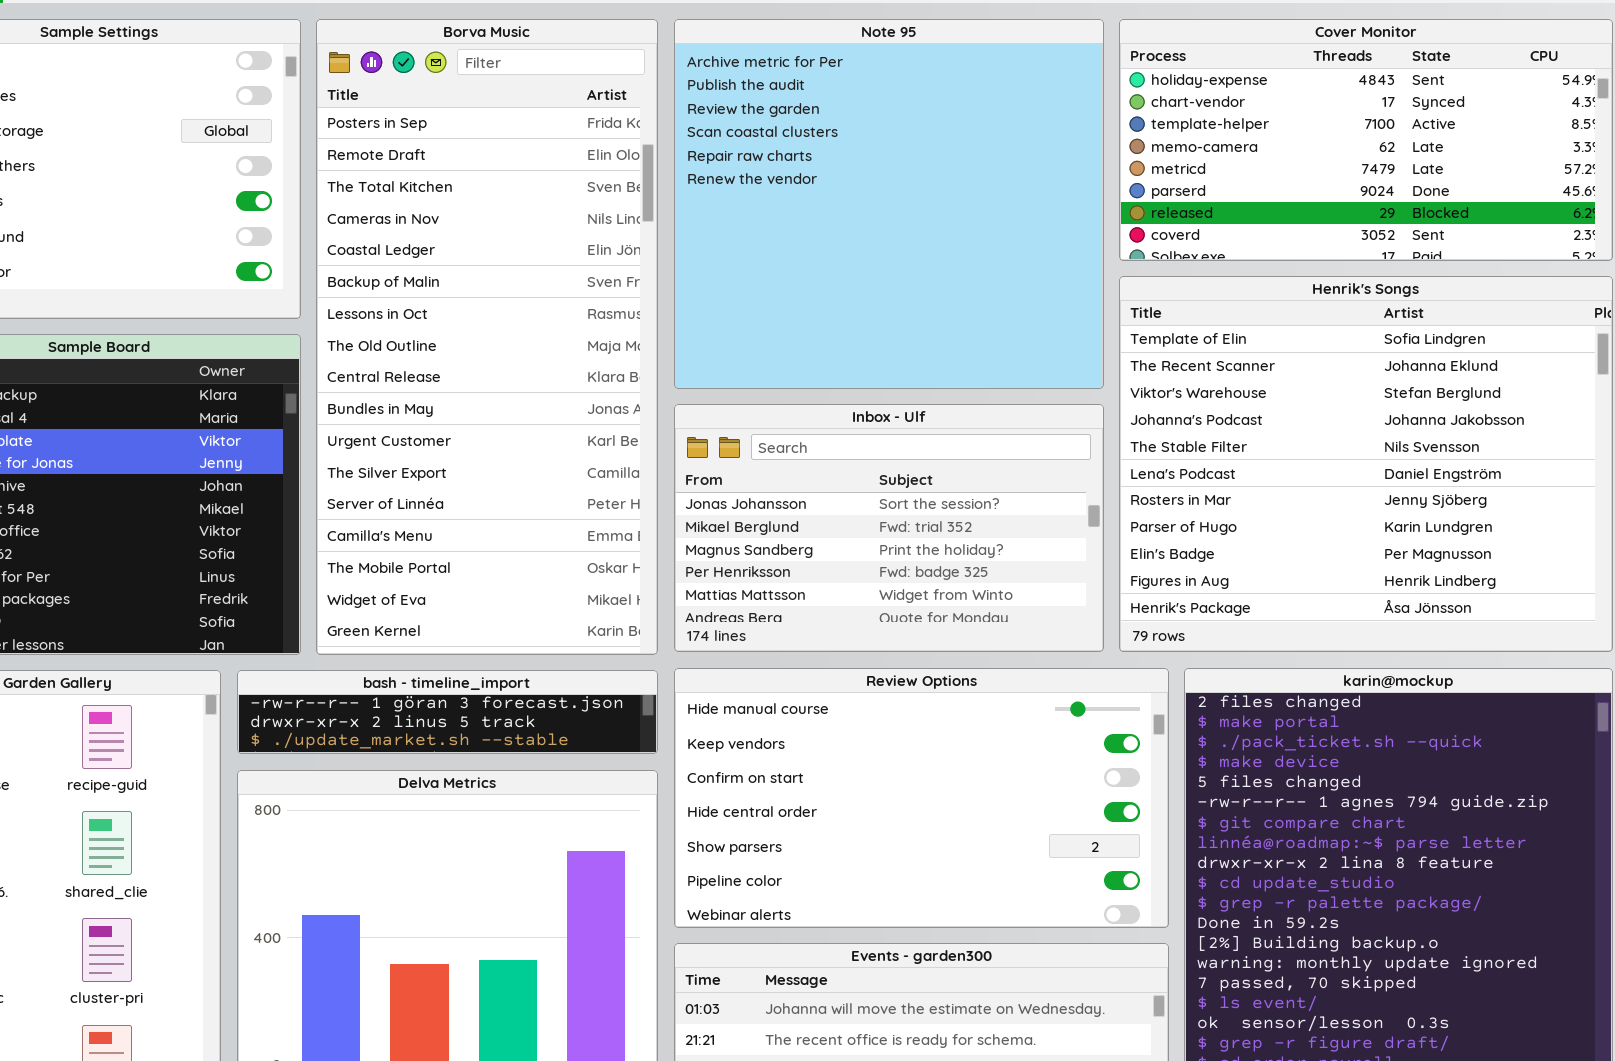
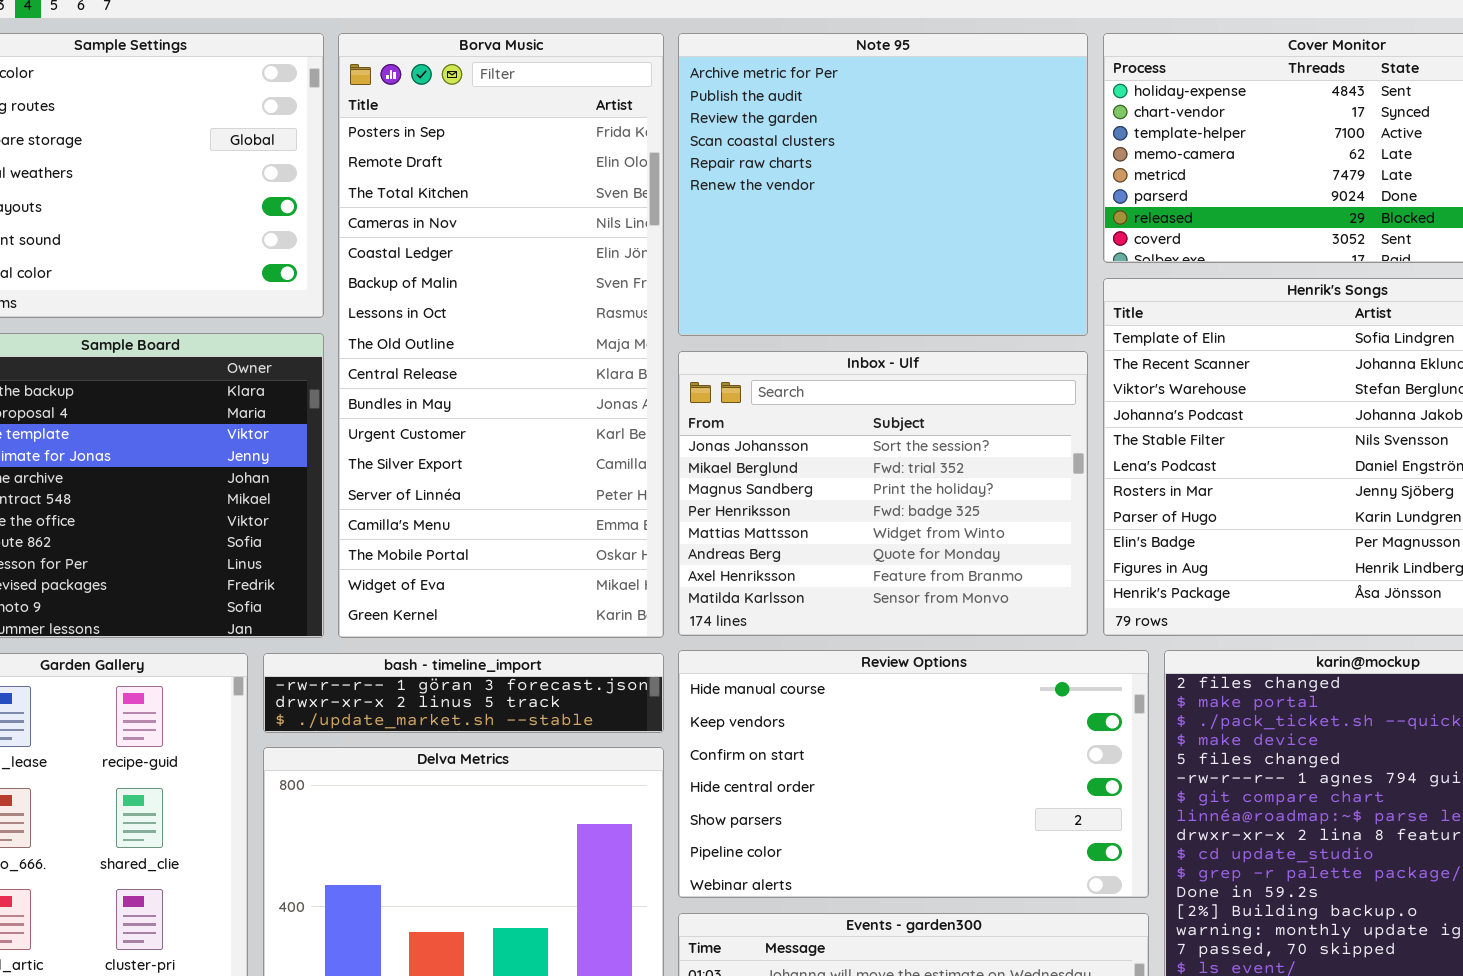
Note 95: [674,19,1104,389] -> [678,33,1088,336], resized
Inbox - Ulf: [674,404,1104,652] -> [678,351,1088,636], resized

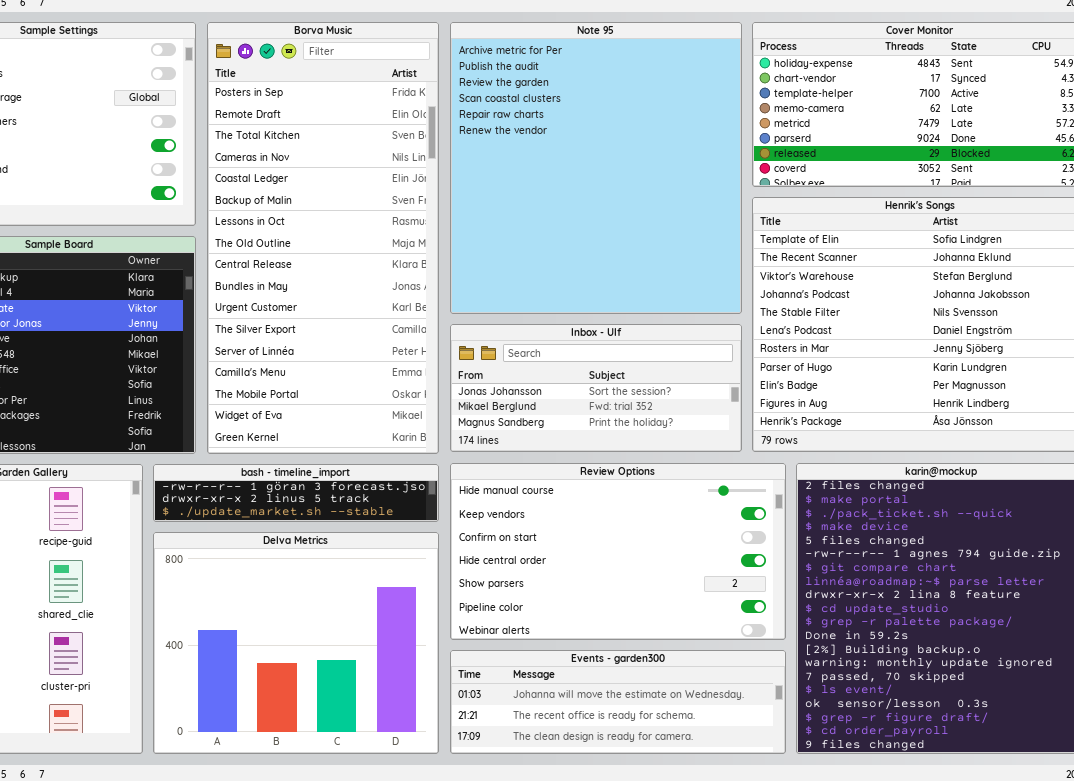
Note 95: [678,33,1088,336] -> [450,22,742,314], resized
Inbox - Ulf: [678,351,1088,636] -> [450,324,742,452], resized

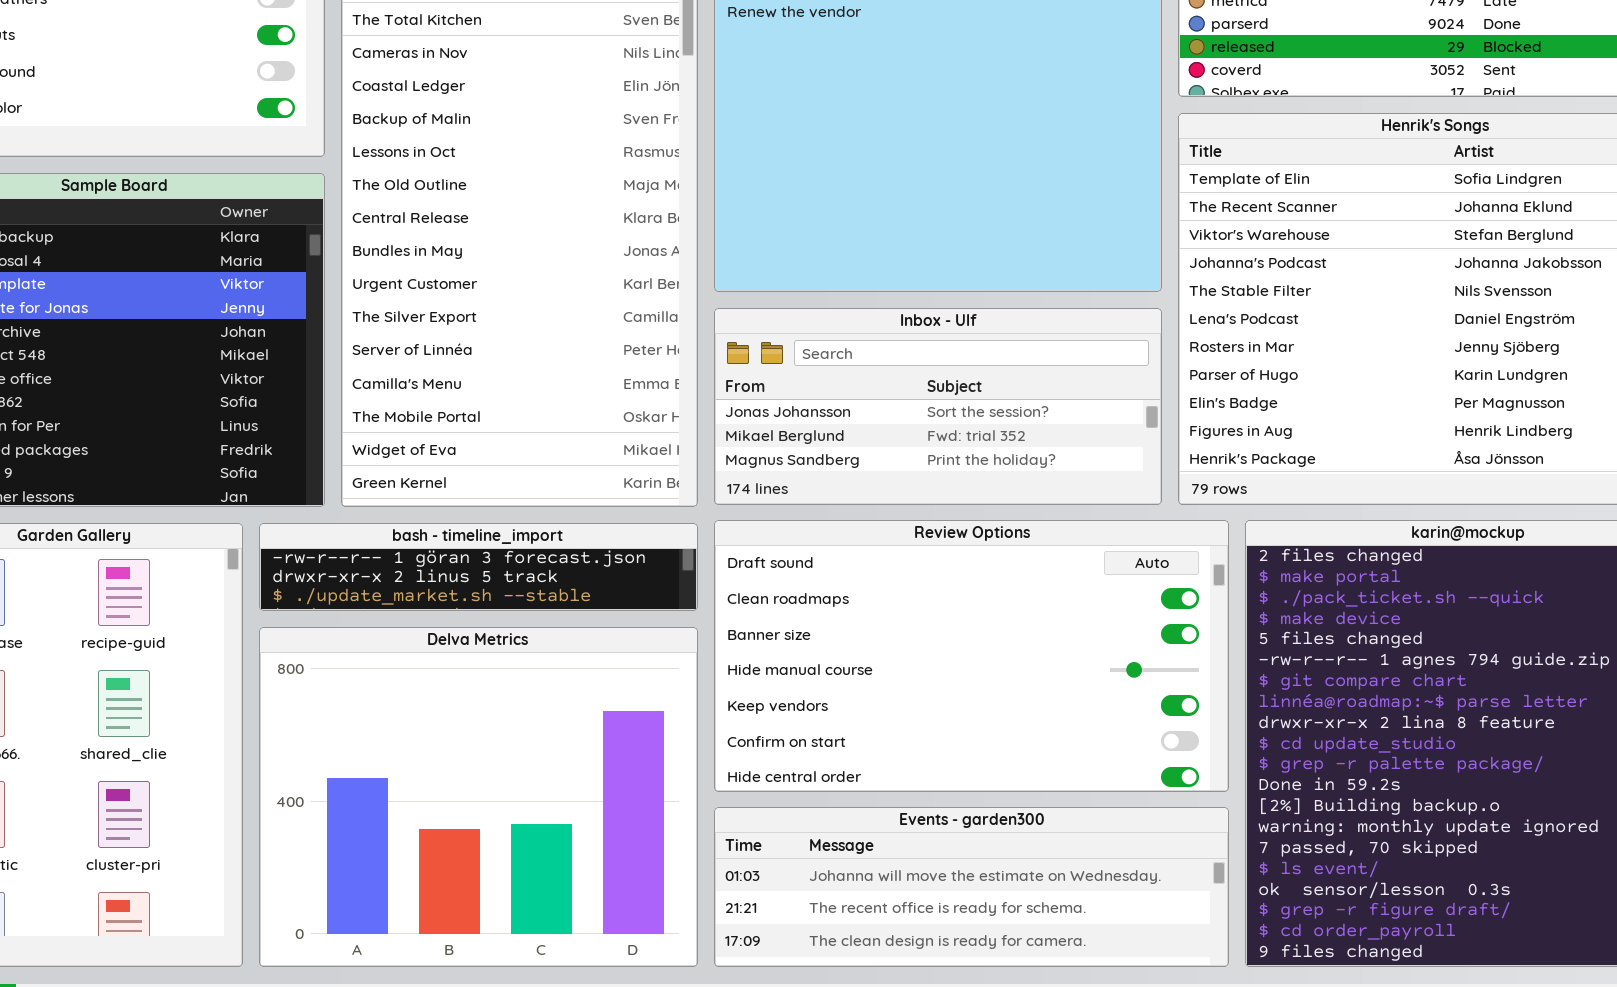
Review Options: [450,463,786,640] -> [714,520,1229,792], scrolled up 3 rows

